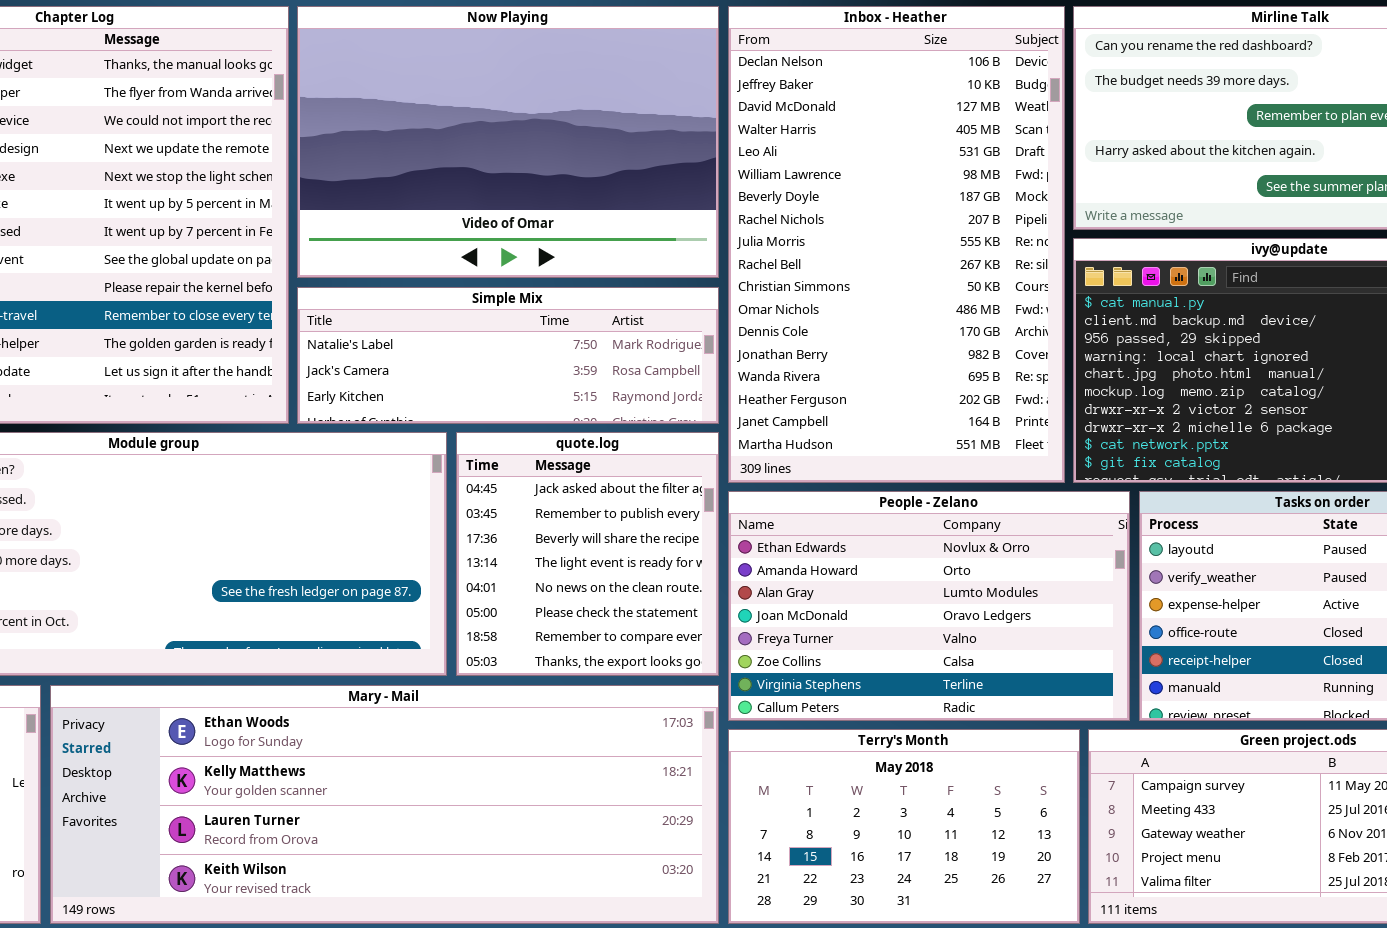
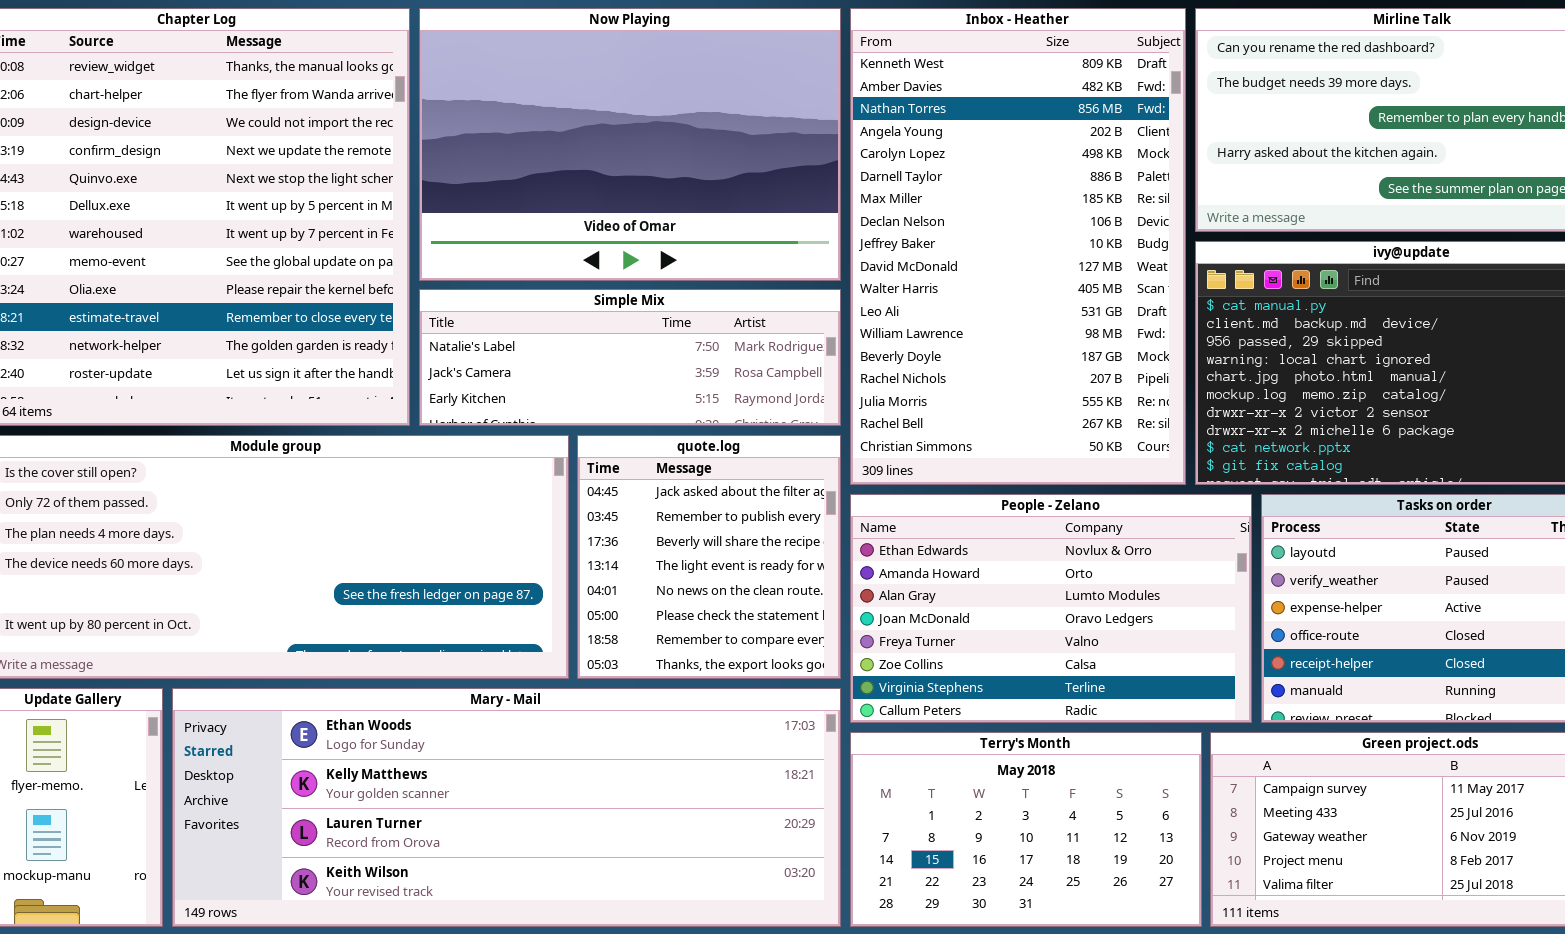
Inbox - Heather: [728,6,1065,483] -> [850,8,1186,485], scrolled up 7 rows

